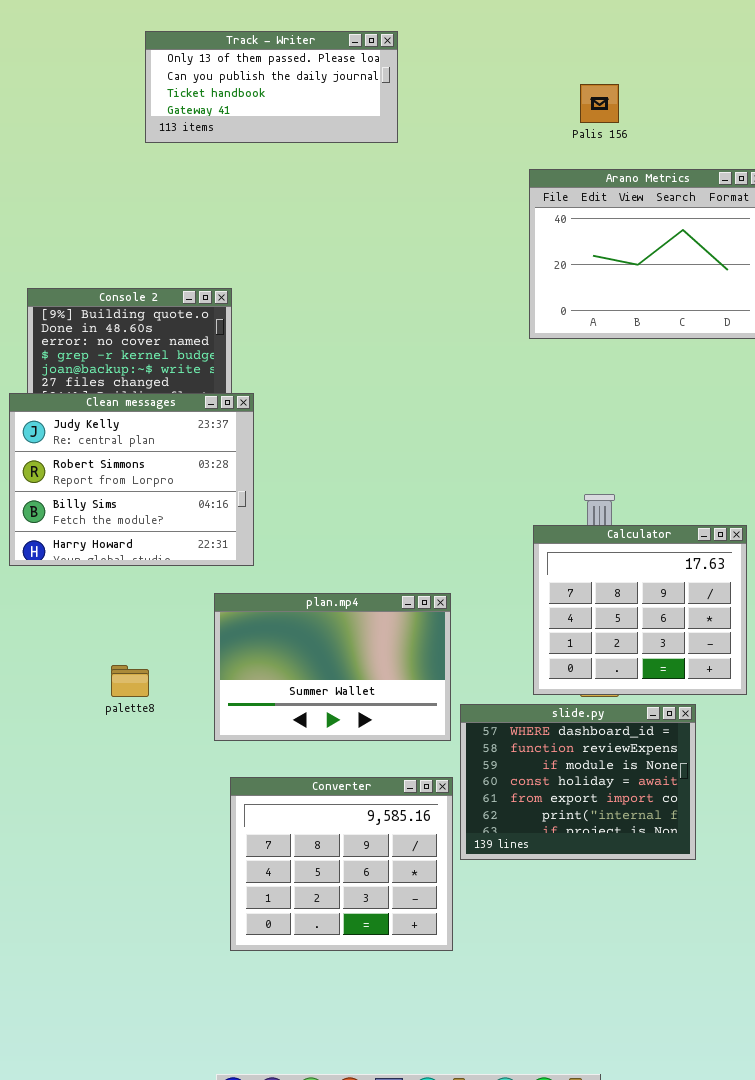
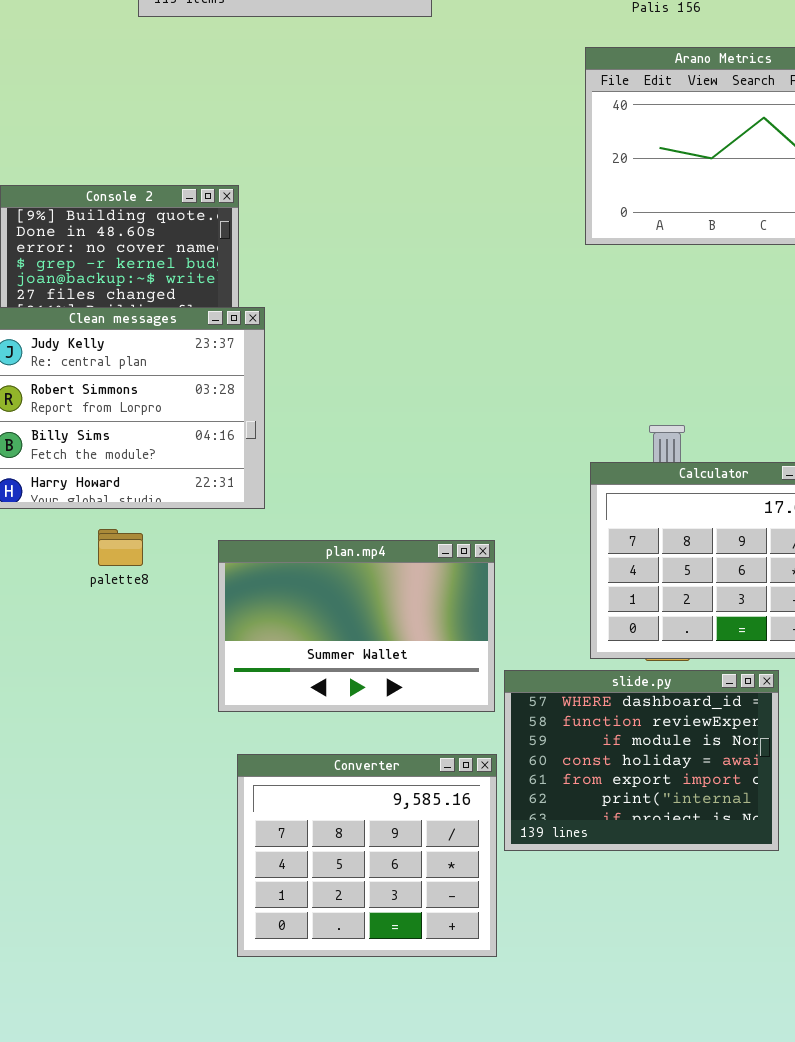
palette8: [111,665,149,697] -> [98,529,143,566], moved

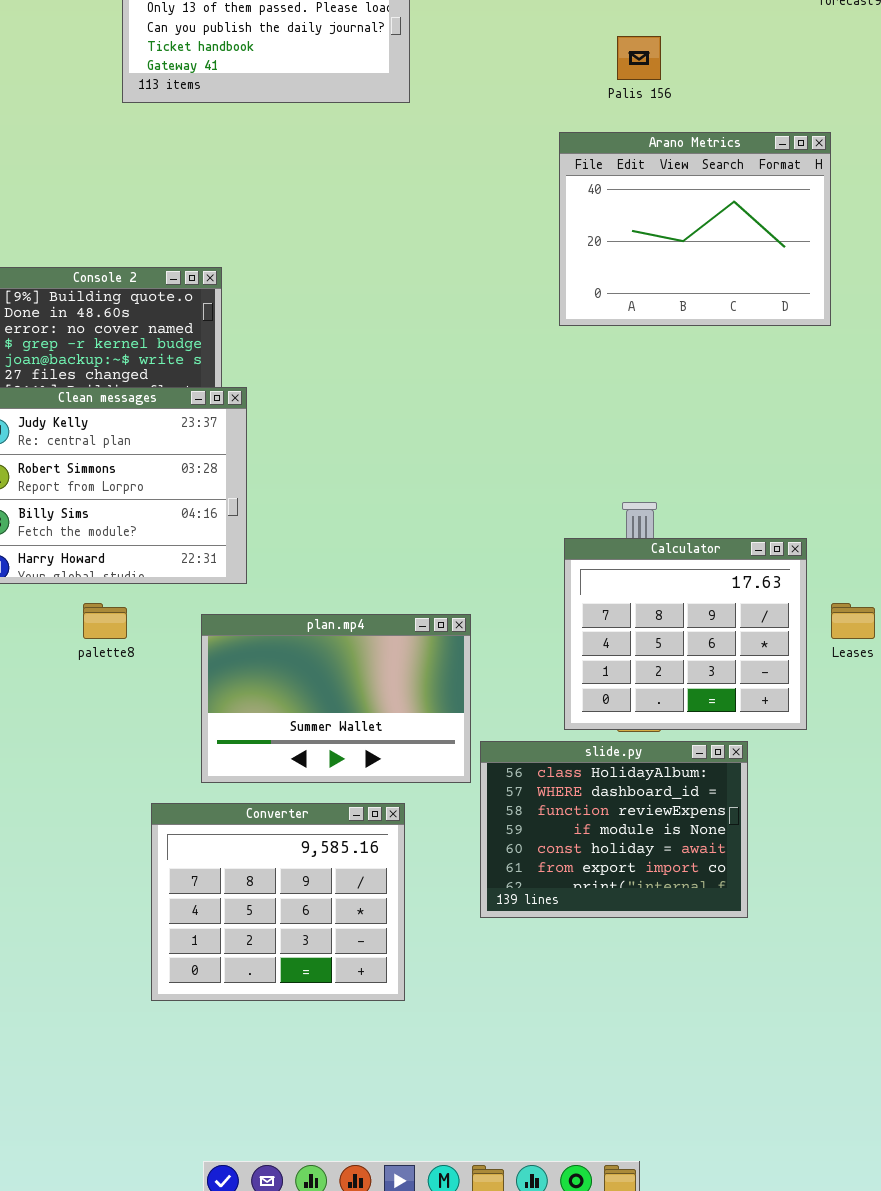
slide.py: [504,670,779,851] -> [480,741,748,918], scrolled up 1 row
Converter: [237,754,497,957] -> [151,803,405,1001], moved

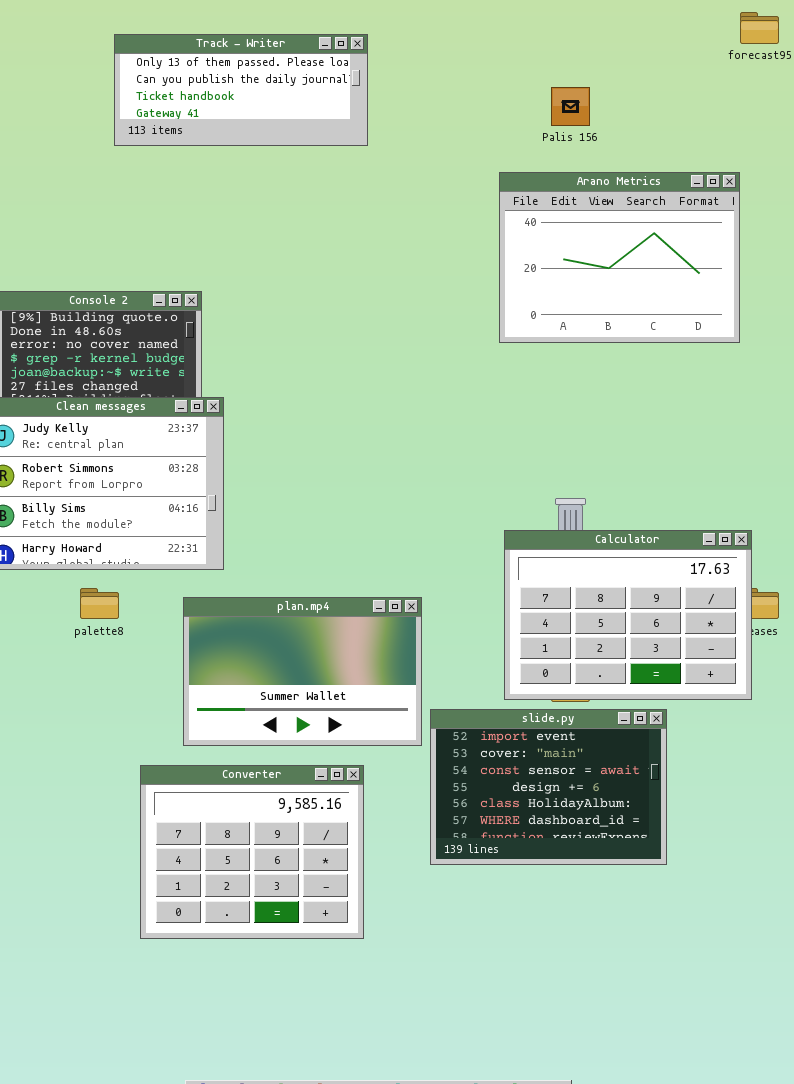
Calculator: [564,538,807,730] -> [504,530,752,700], resized
slide.py: [480,741,748,918] -> [430,709,667,865], scrolled up 4 rows

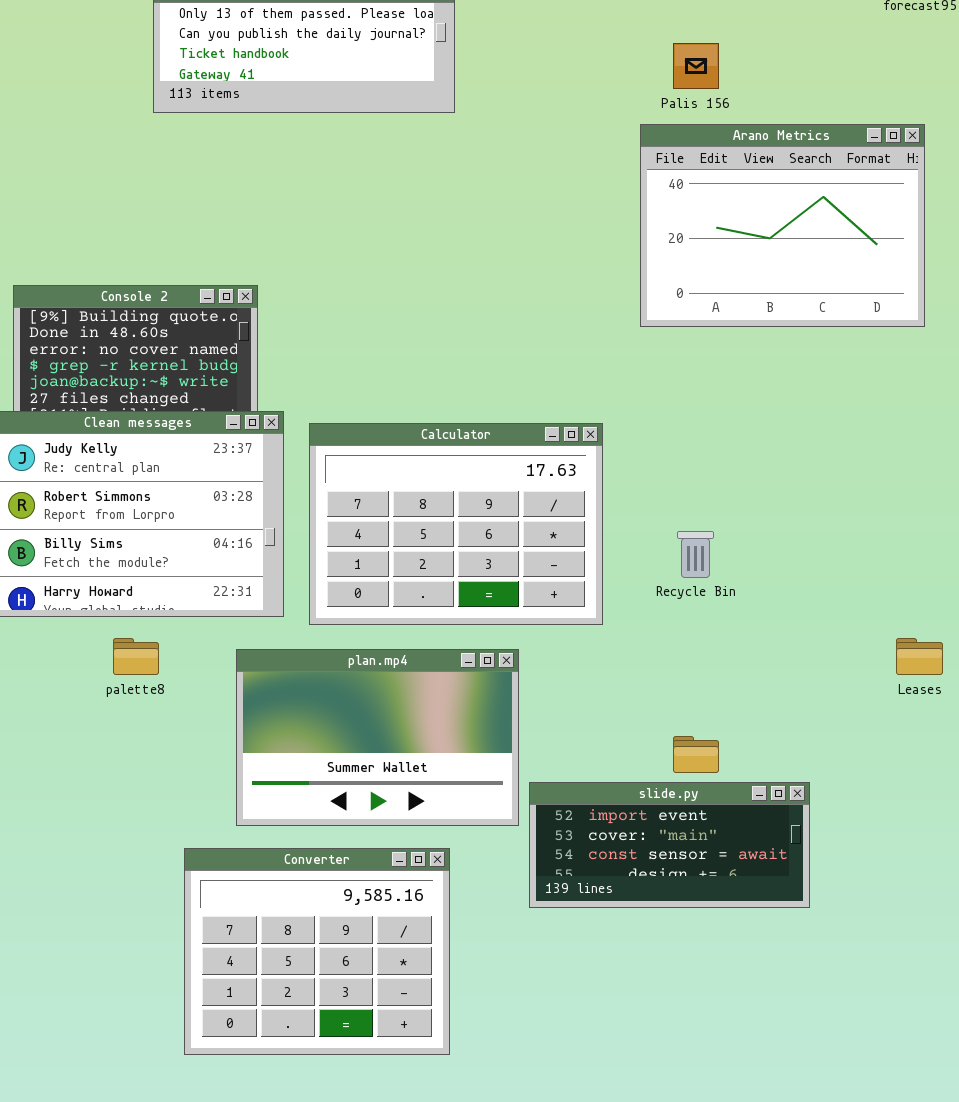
Arano Metrics: [499,172,740,343] -> [640,124,925,327], moved
Calculator: [504,530,752,700] -> [309,423,603,625], moved
slide.py: [430,709,667,865] -> [529,782,810,908], resized

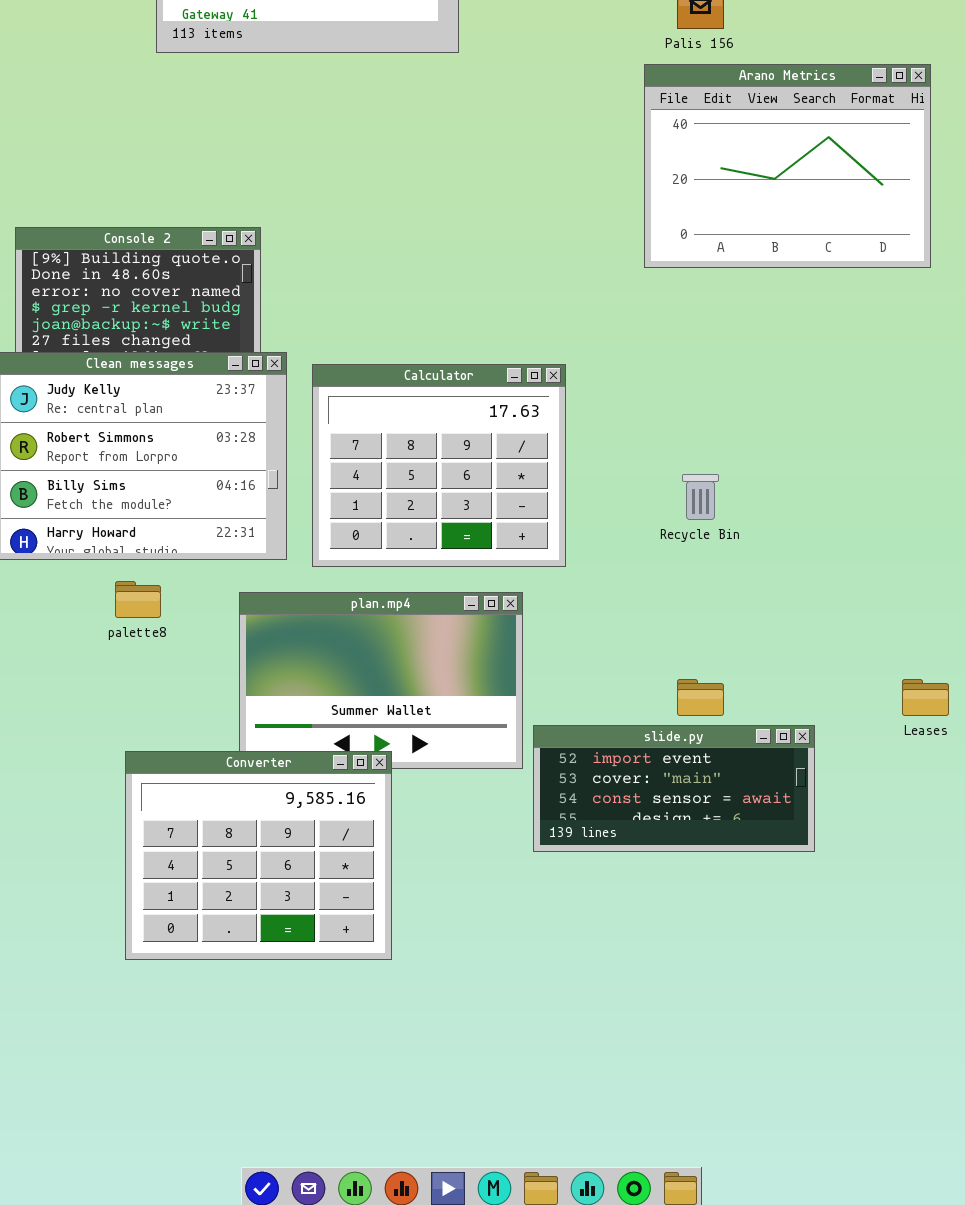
Calculator: [309,423,603,625] -> [312,364,566,567], resized
Leases: [896,638,943,675] -> [902,679,949,716], moved
Converter: [184,848,450,1055] -> [125,751,392,960], moved

